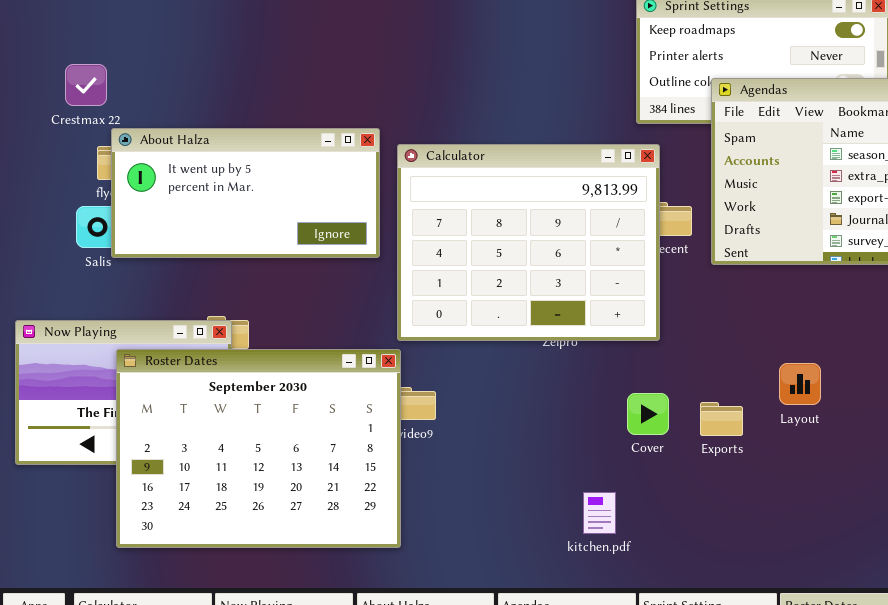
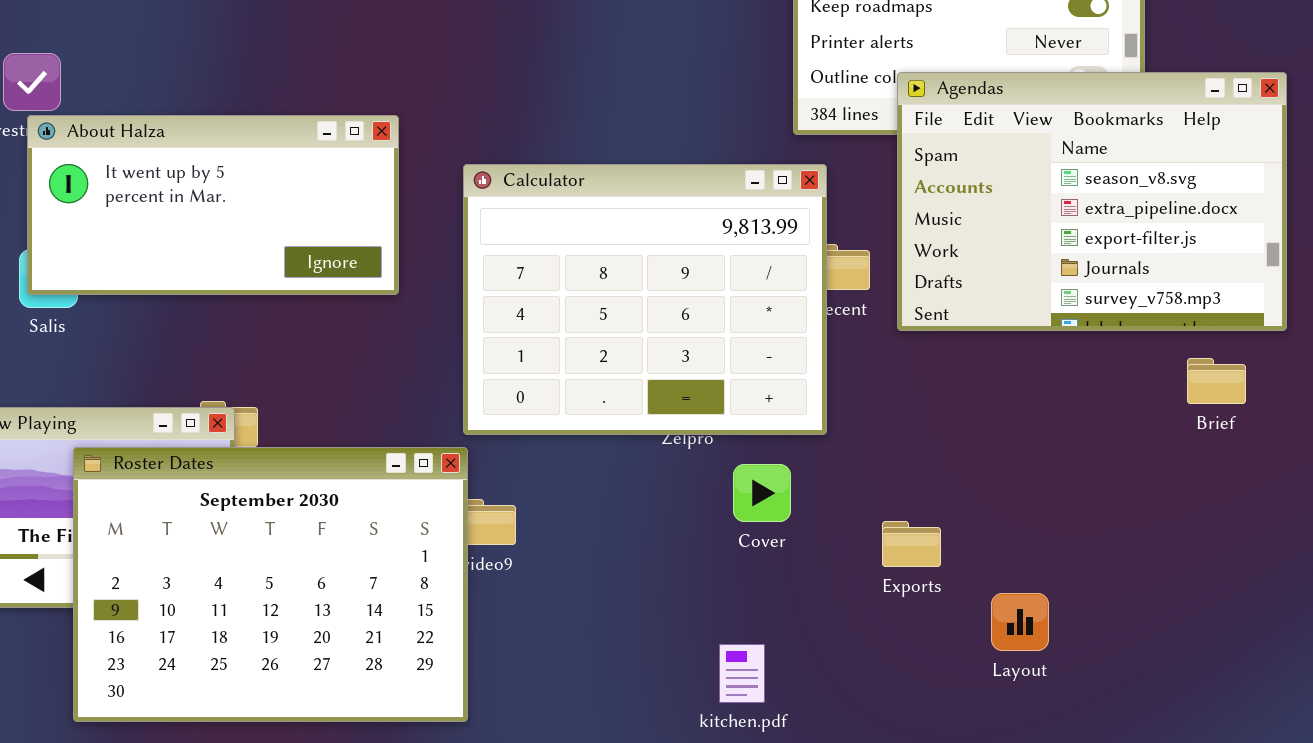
About Halza: [111,128,380,258] -> [27,115,399,295], moved
Layout: [779,363,821,405] -> [991,593,1049,651], moved
Cover: [627,393,669,435] -> [733,464,791,522], moved

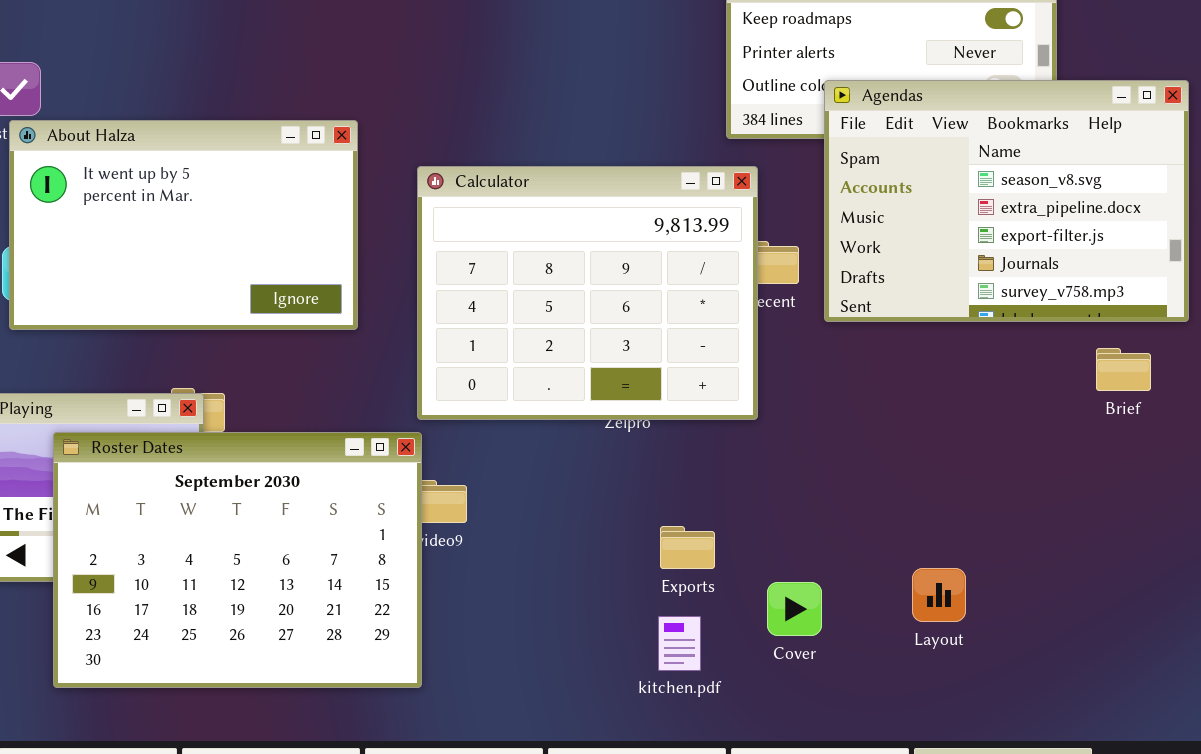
About Halza: [27,115,399,295] -> [9,120,358,330], resized
Cover: [733,464,791,522] -> [767,582,822,636], moved
Exports: [882,521,941,567] -> [660,526,715,569], moved

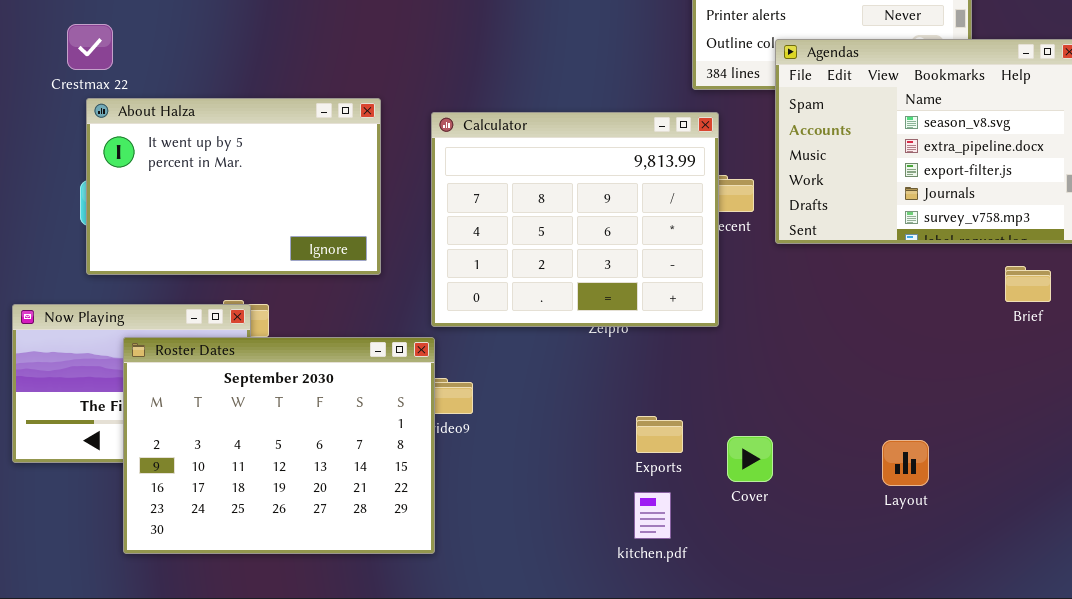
About Halza: [9,120,358,330] -> [86,98,381,275], moved
Layout: [912,568,966,622] -> [882,440,929,486], moved
Cover: [767,582,822,636] -> [727,436,773,482], moved

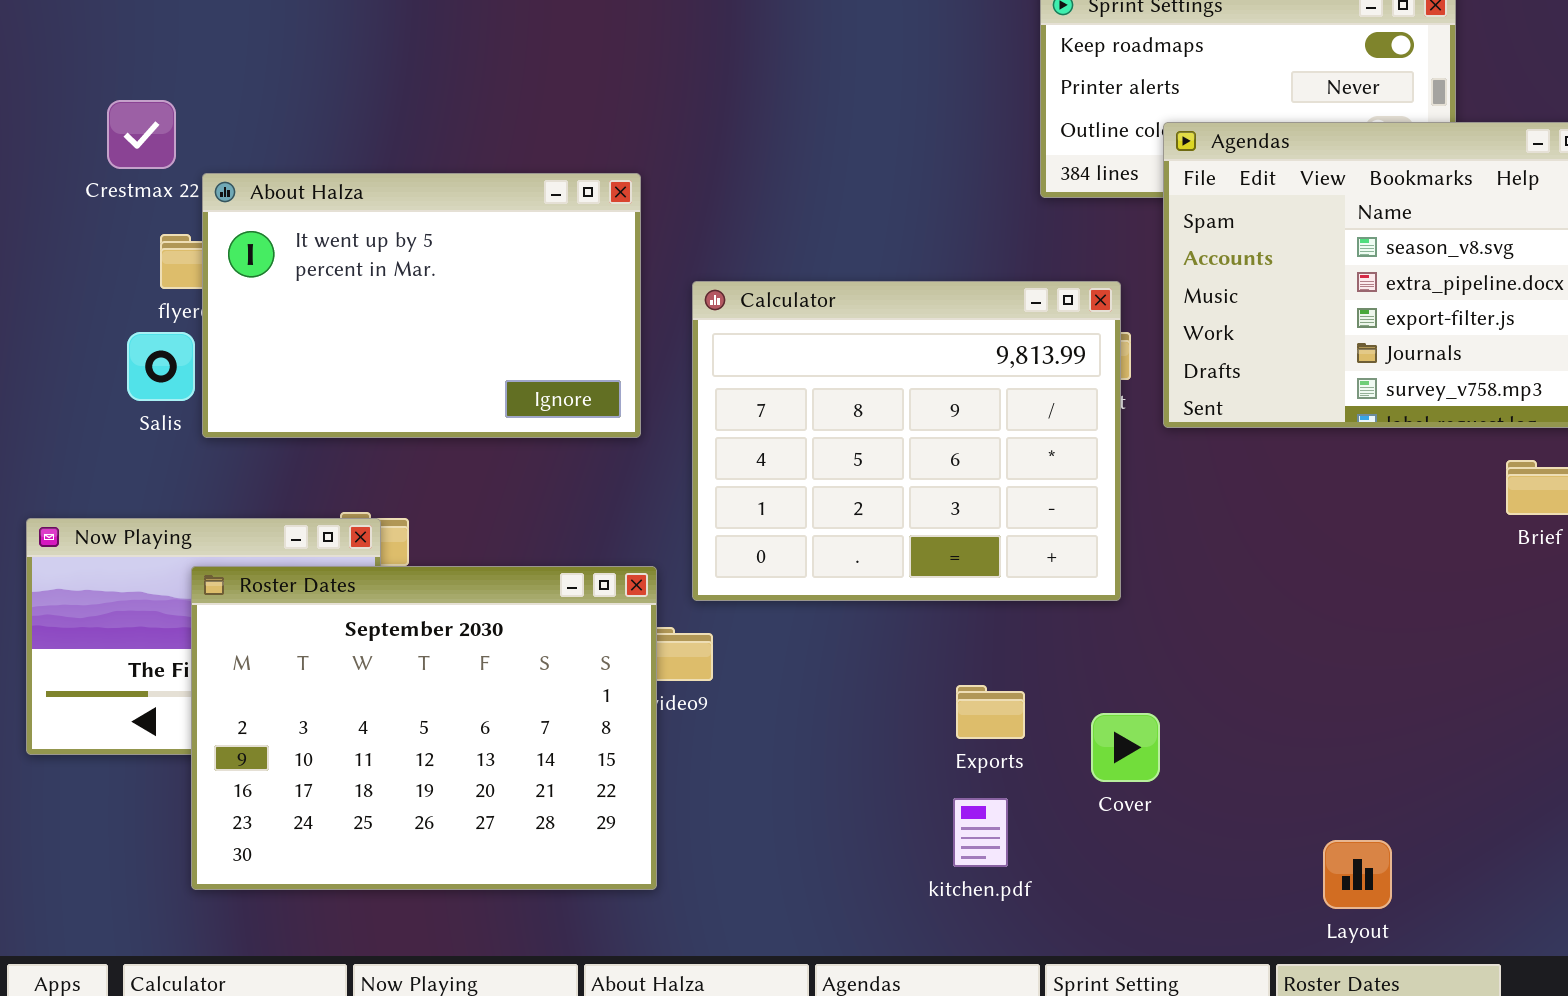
About Halza: [86,98,381,275] -> [202,173,641,438], moved
Calculator: [431,112,719,327] -> [692,281,1121,601], moved
Layout: [882,440,929,486] -> [1323,840,1392,909], moved

